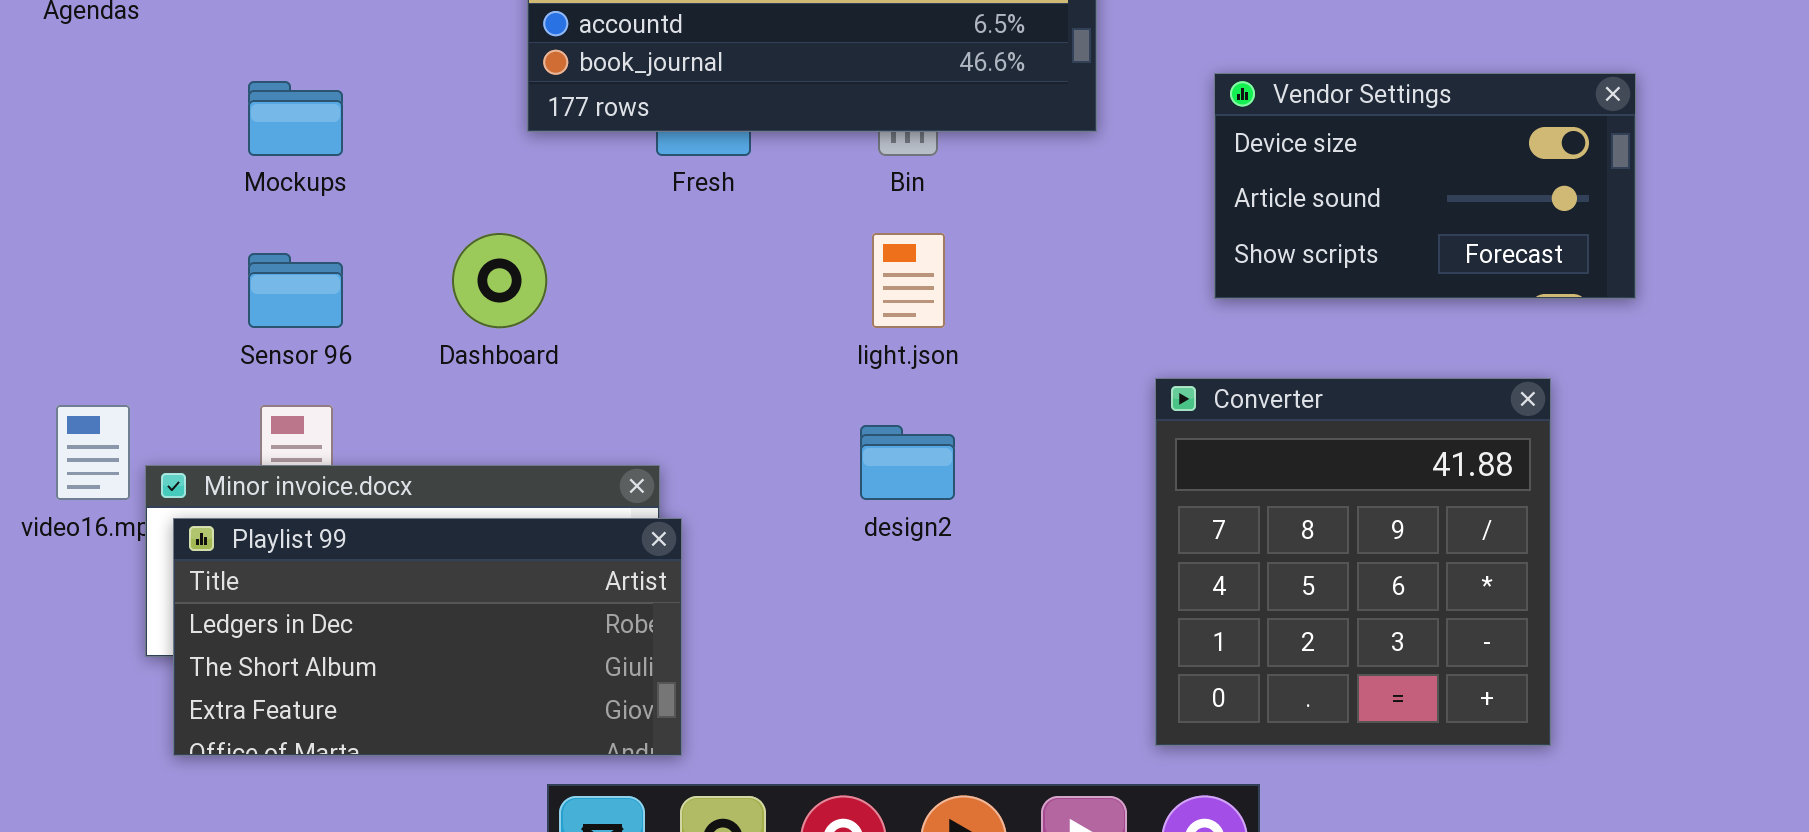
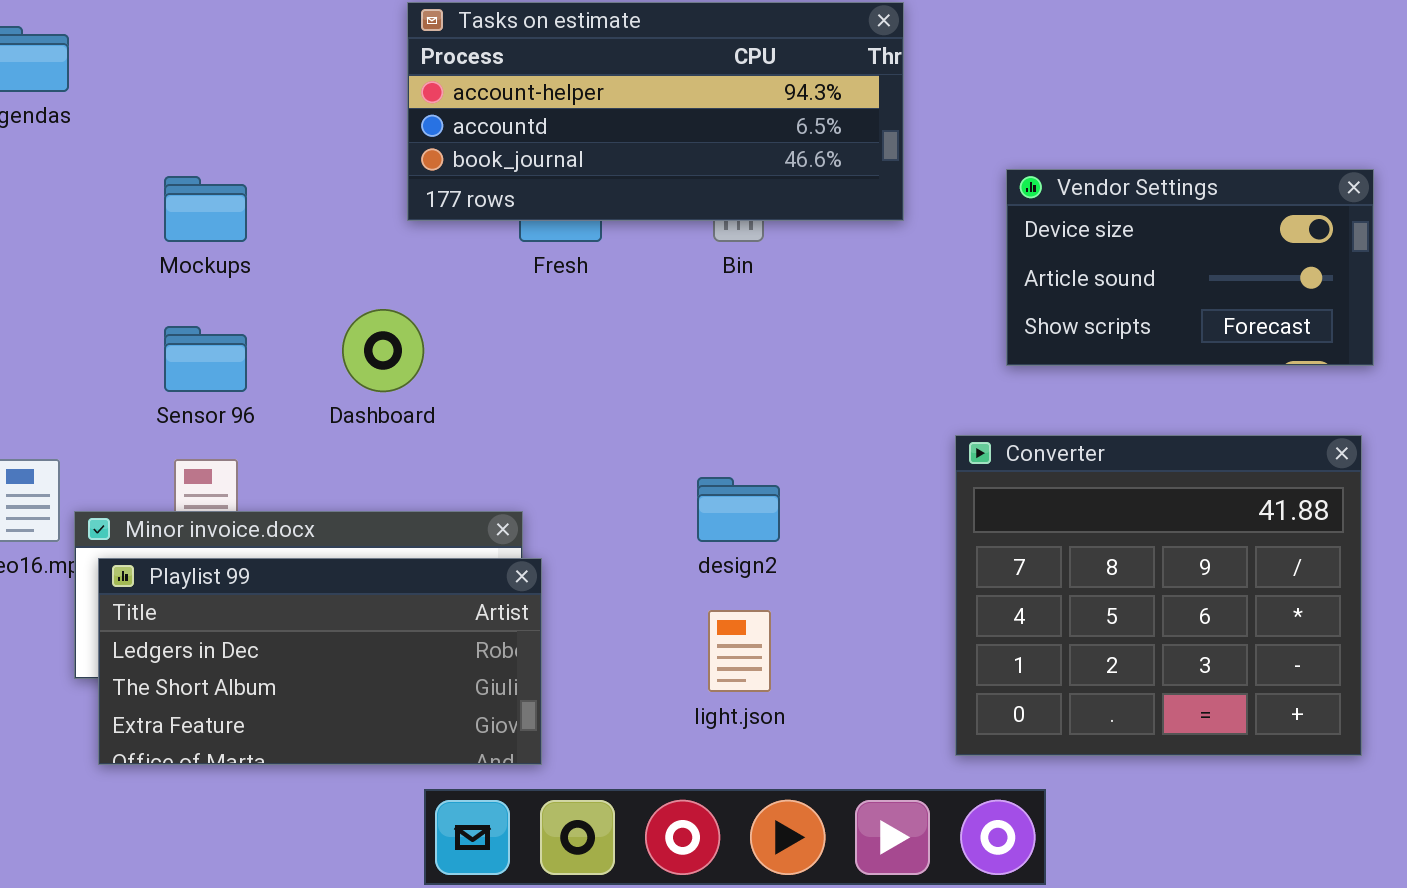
light.json: [872,233,945,328] -> [708,610,771,692], moved
Converter: [1155,378,1551,746] -> [955,435,1362,756], resized

